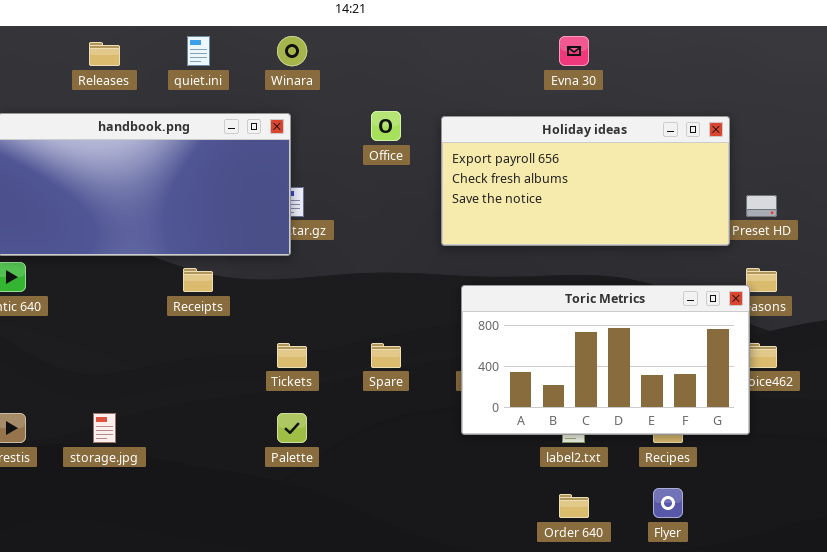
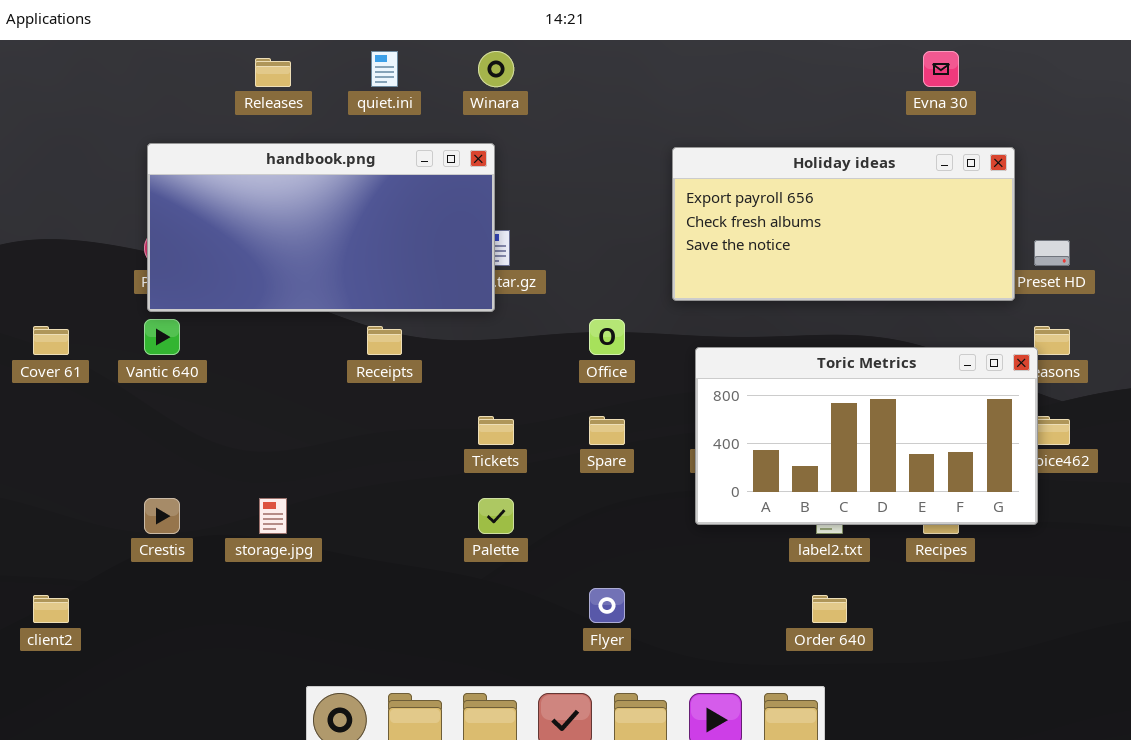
Evna 30: [559,36,589,66] -> [923,51,959,87], moved
Office: [371,111,401,141] -> [589,319,625,355], moved
Flyer: [653,488,683,518] -> [589,588,625,623], moved

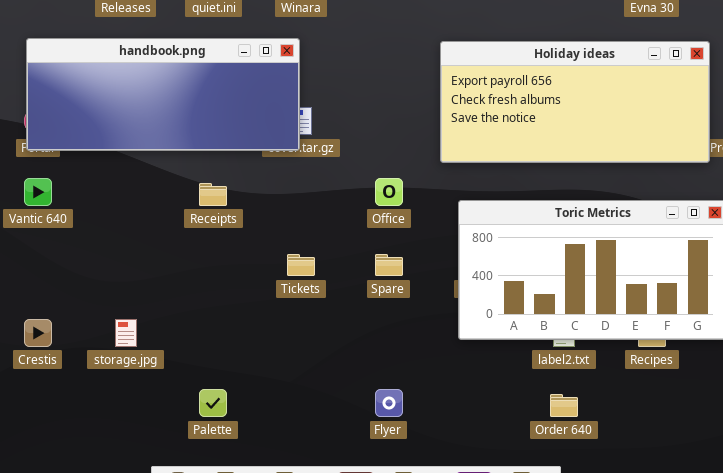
handbook.png: [147,143,495,312] -> [26,38,300,151], resized
Palette: [478,498,514,534] -> [199,389,227,417], moved

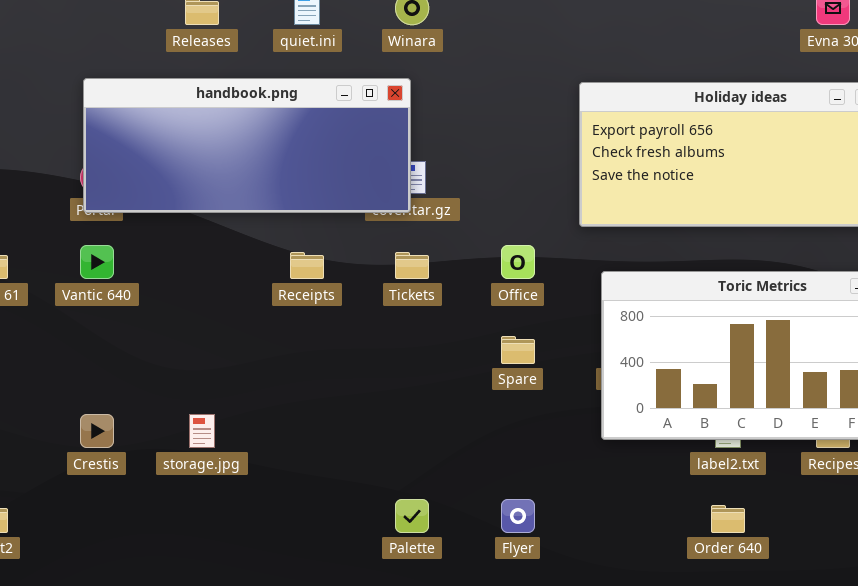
Tickets: [287,254,315,276] -> [395,252,429,279], moved
Palette: [199,389,227,417] -> [395,499,429,533], moved

